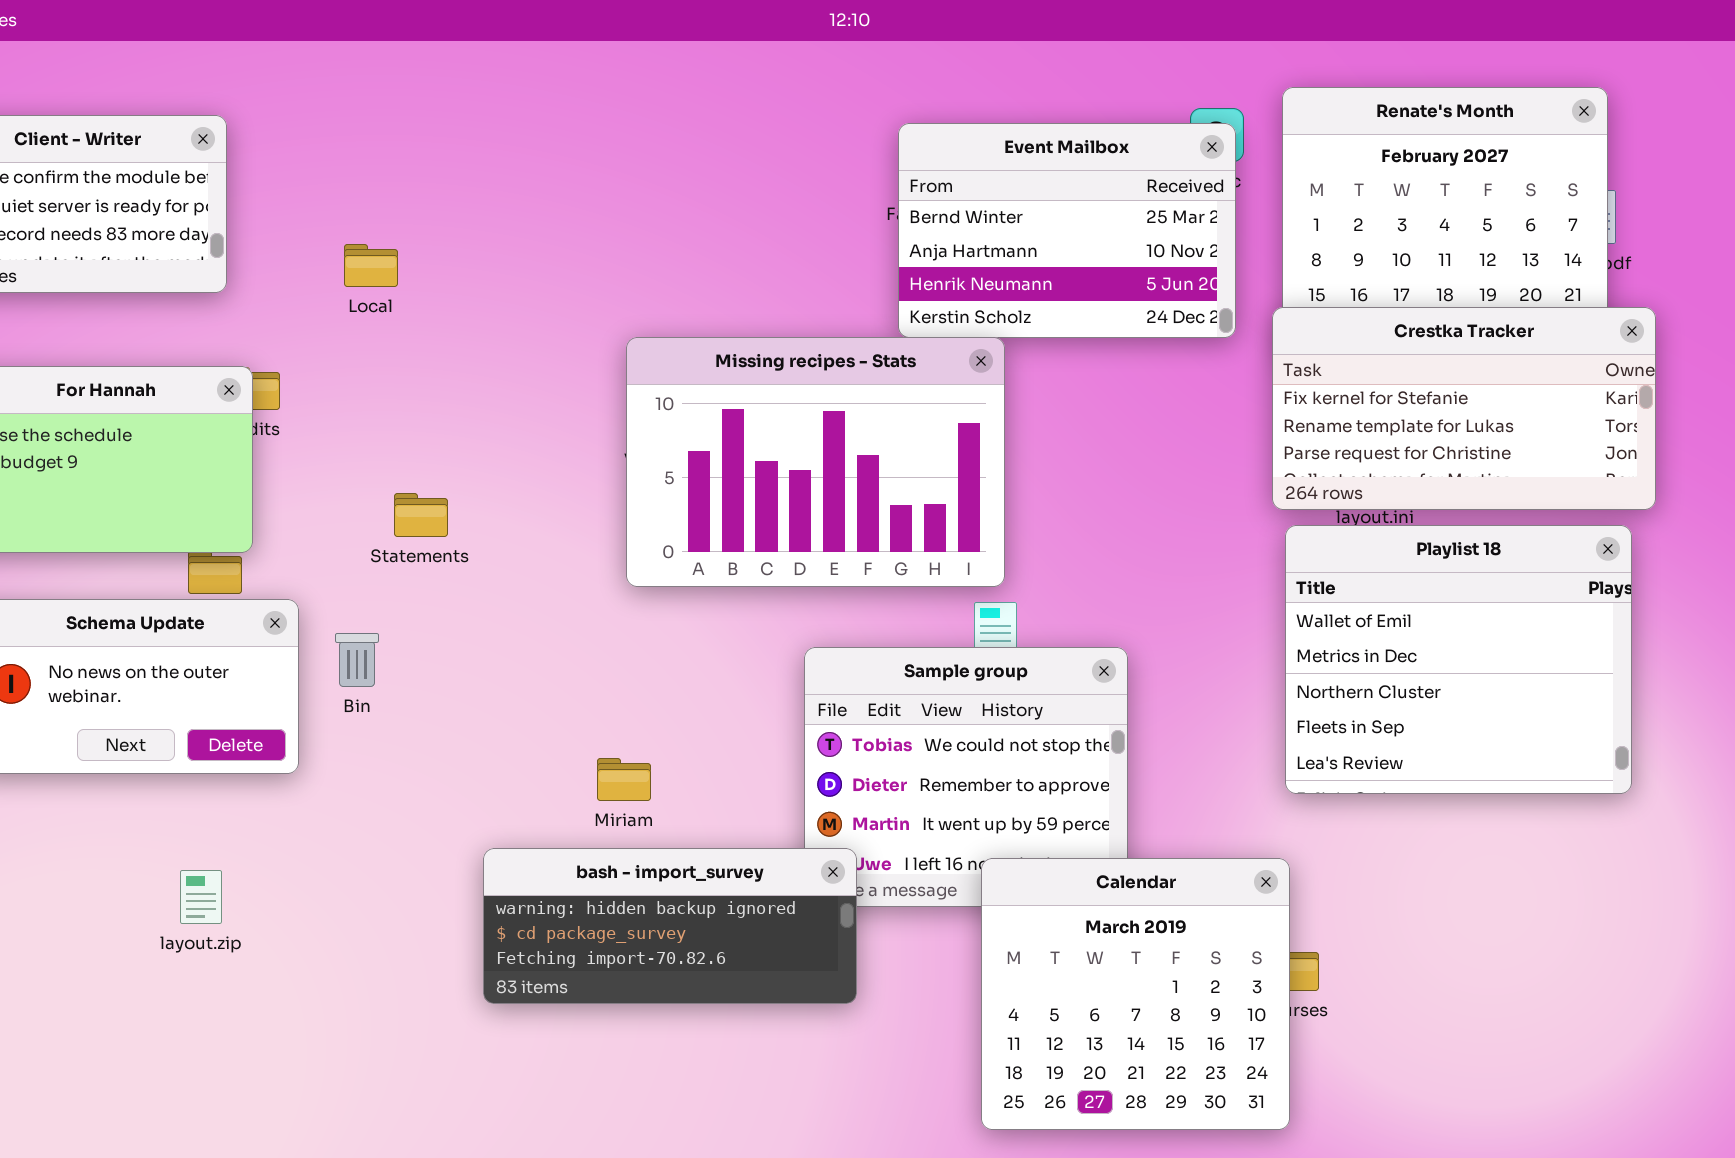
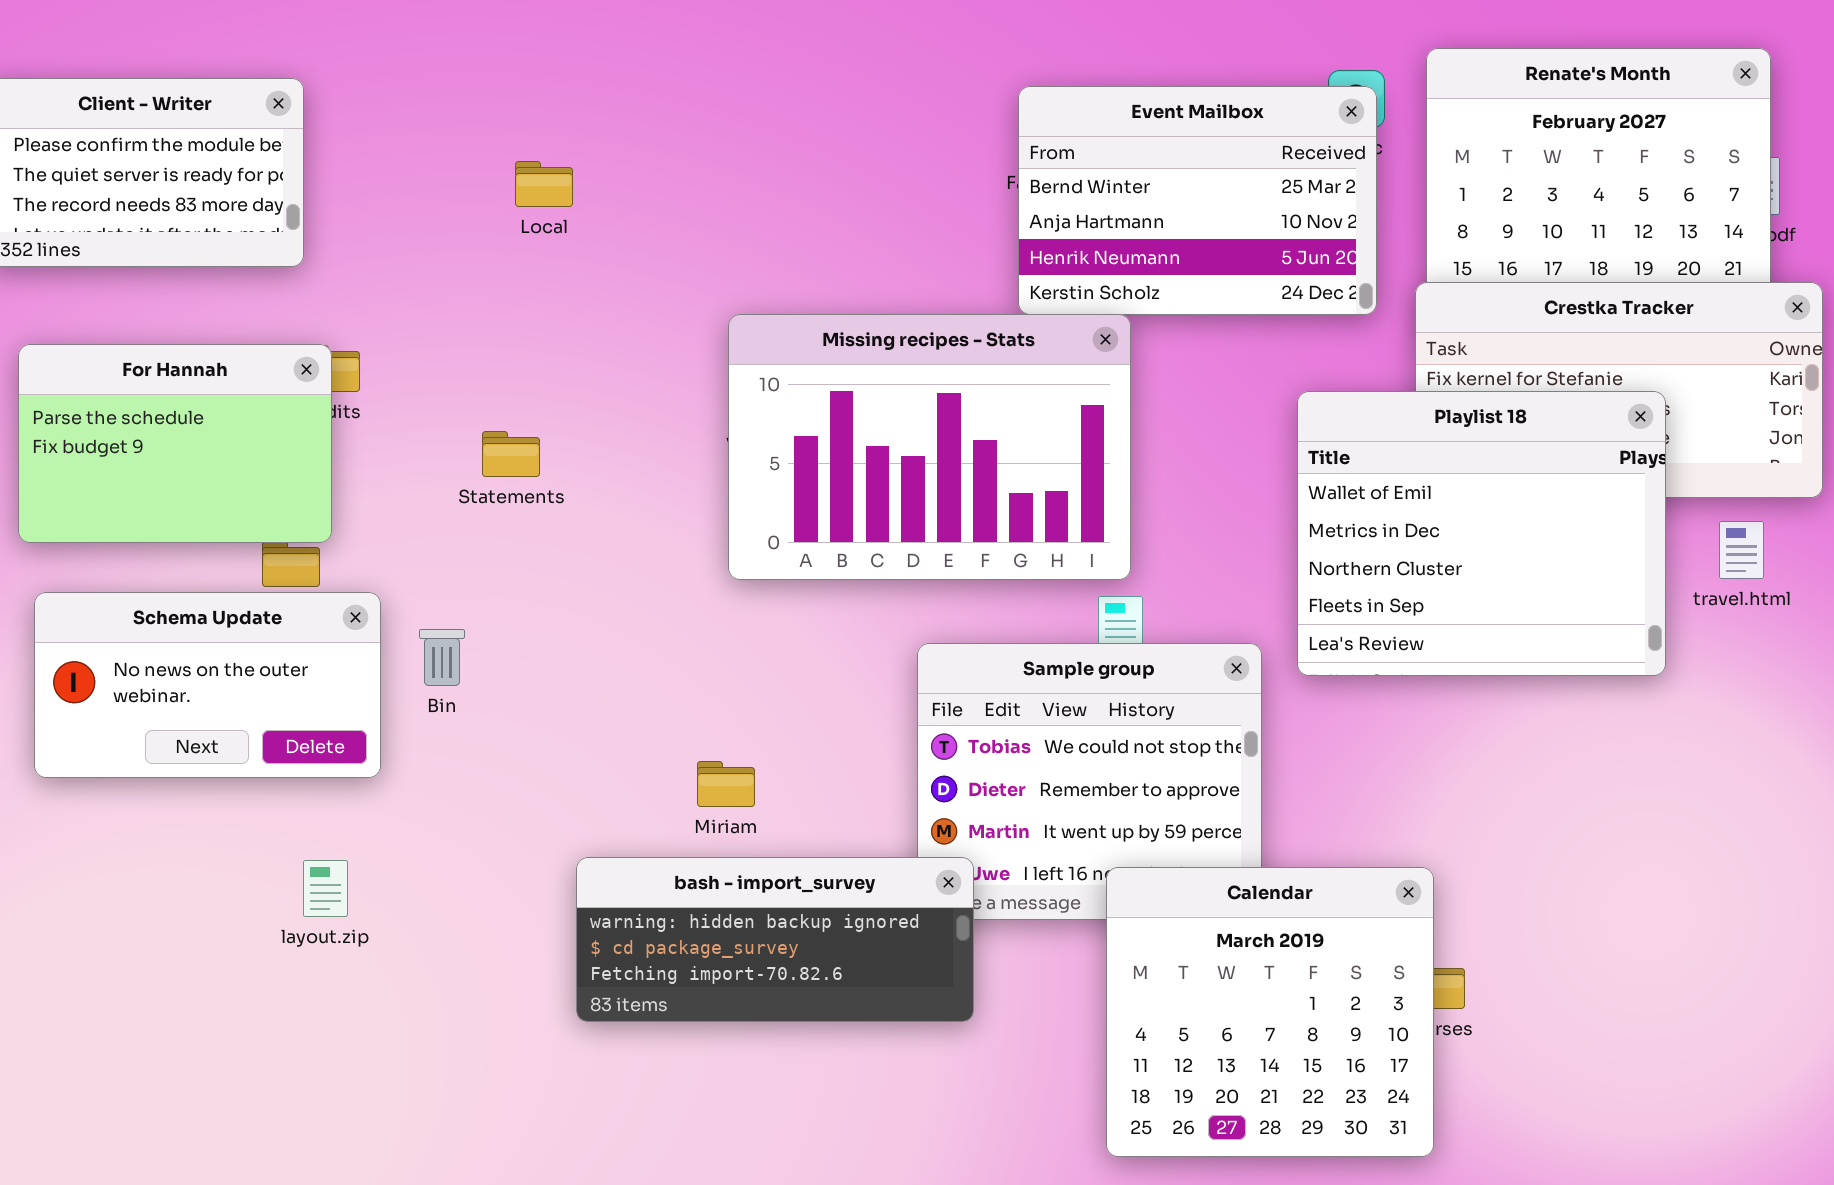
Local: [344,244,398,287] -> [515,161,573,207], moved
Statements: [394,493,448,537] -> [482,431,540,477], moved
Playlist 18: [1285,525,1632,794] -> [1297,391,1666,676], moved
layout.zip: [180,870,222,924] -> [303,860,348,917], moved

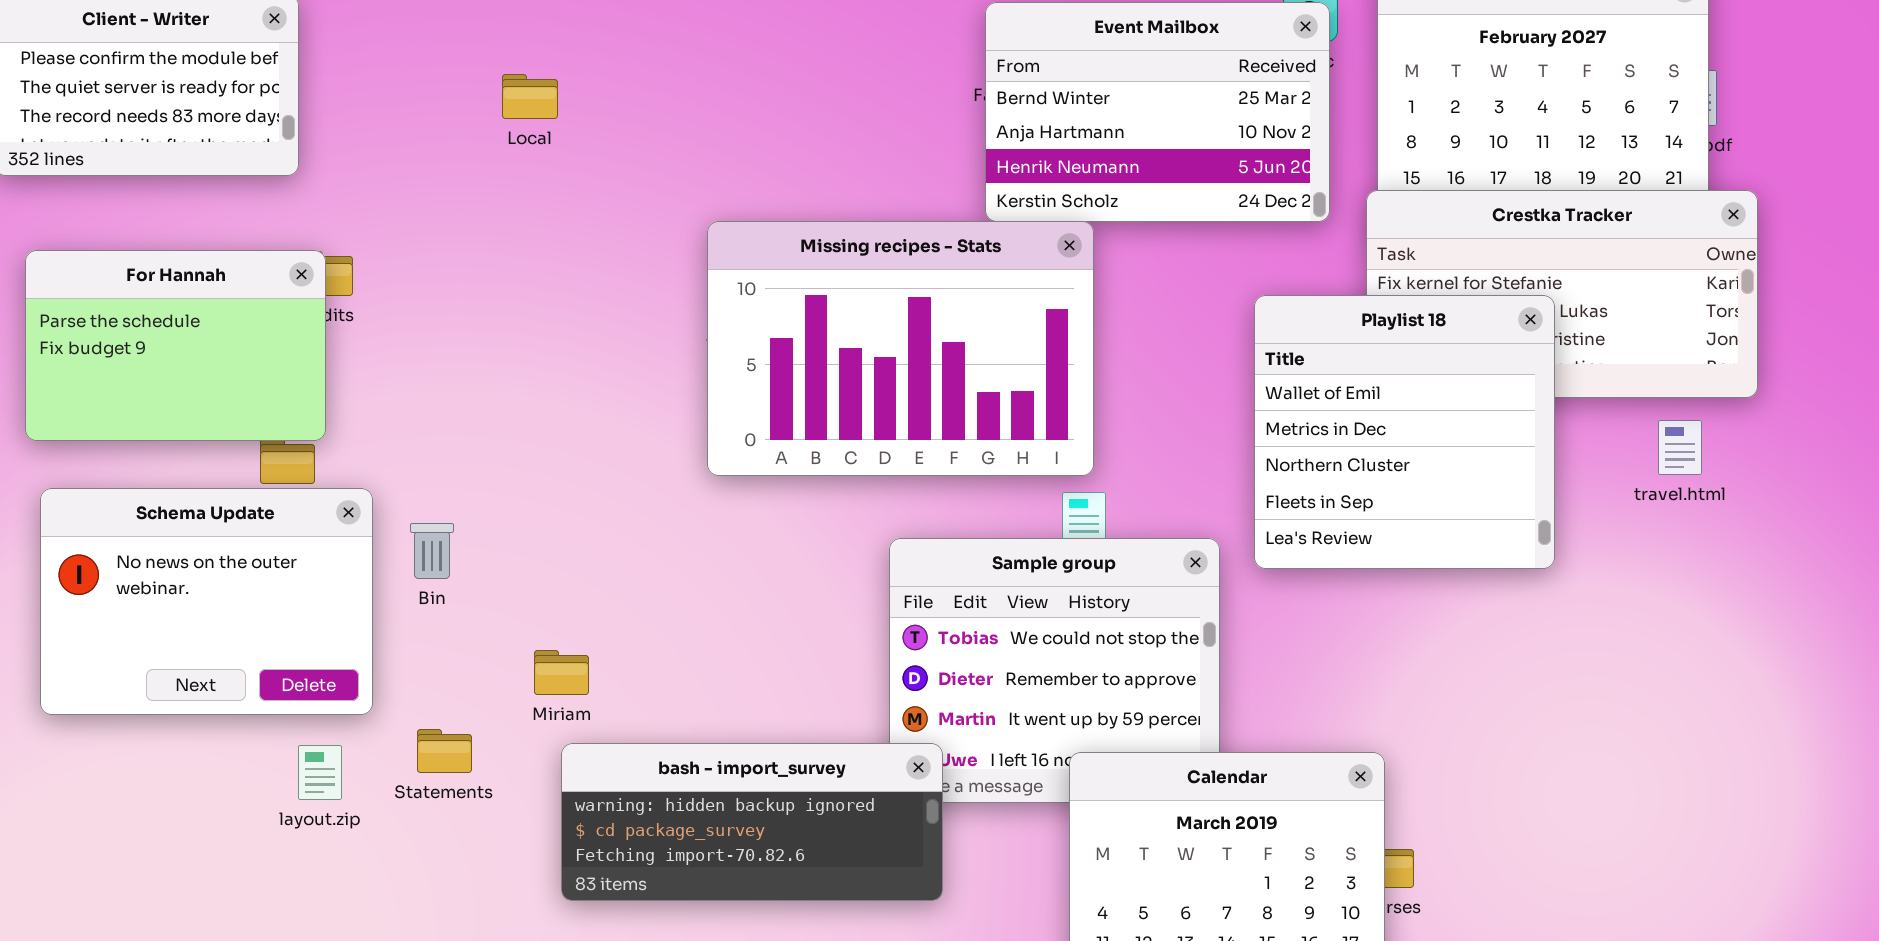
Playlist 18: [1297,391,1666,676] -> [1254,295,1555,569], resized
Statements: [482,431,540,477] -> [417,729,472,773], moved
Schema Update: [34,592,381,778] -> [40,488,373,715], resized
Miriam: [697,761,755,807] -> [534,650,589,695], moved

